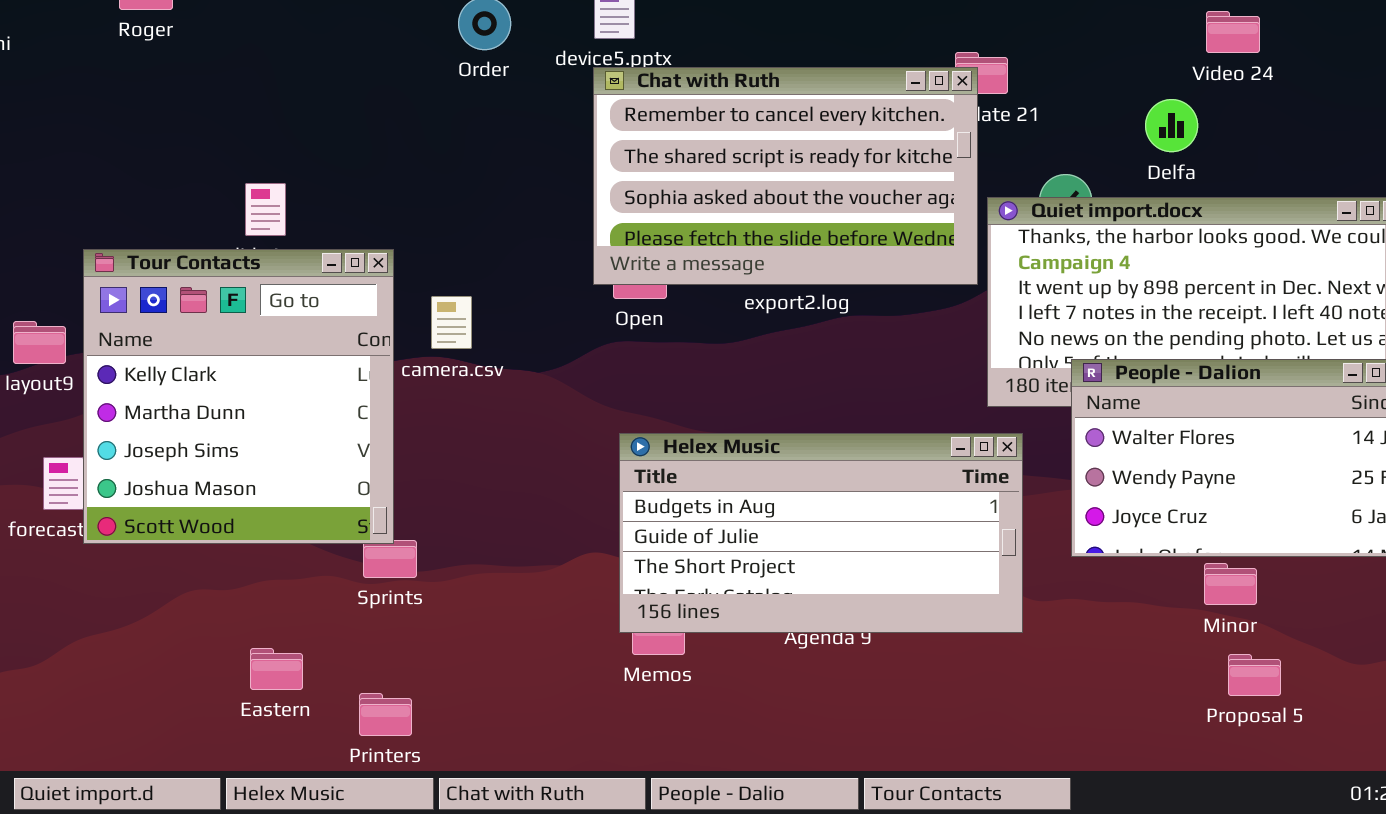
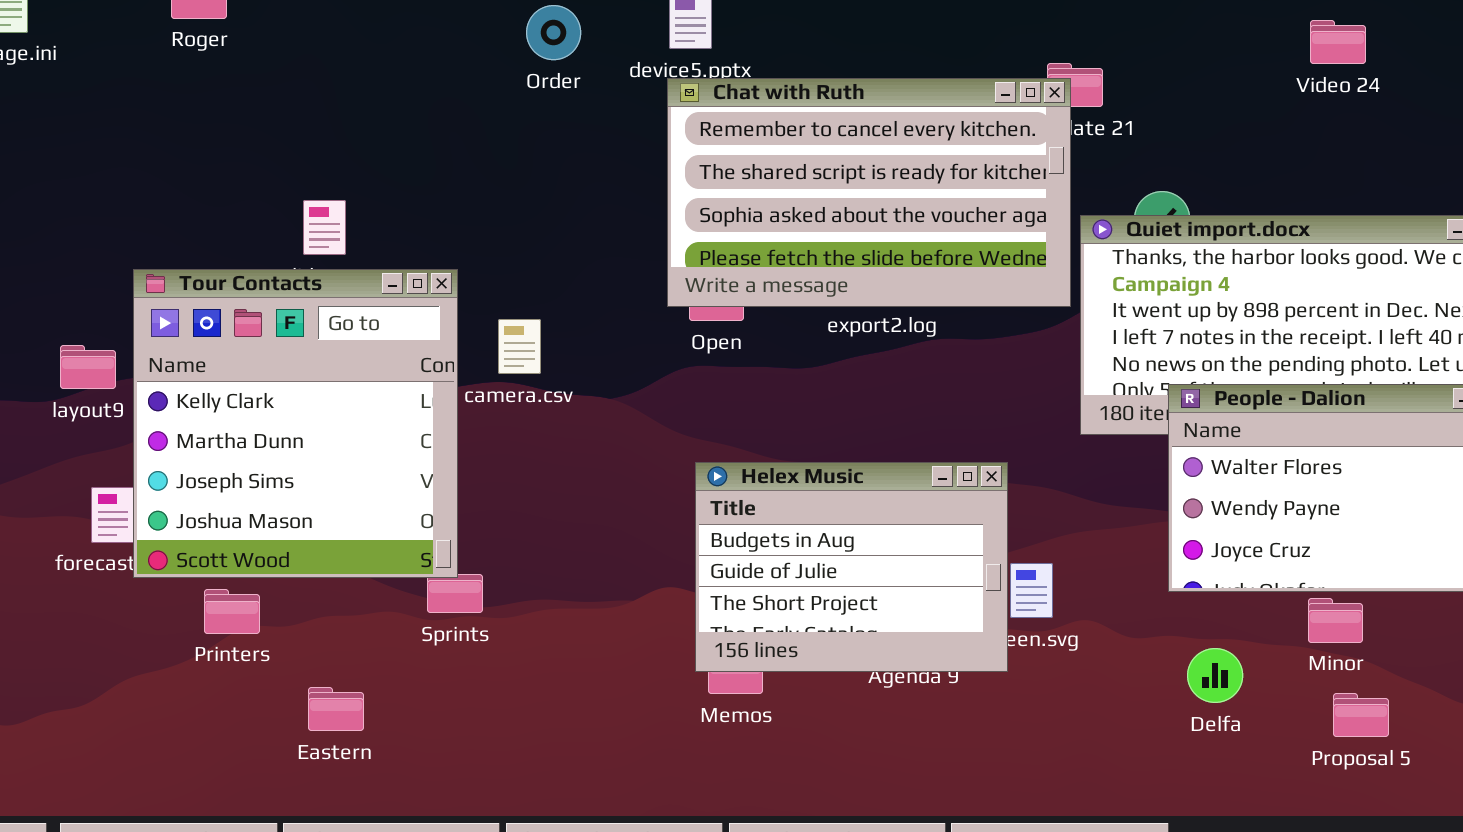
Delfa: [1145,99,1198,152] -> [1187,648,1243,703], moved
Helex Music: [619,433,1023,633] -> [695,462,1008,672], resized
Printers: [359,693,412,736] -> [204,589,260,634], moved

